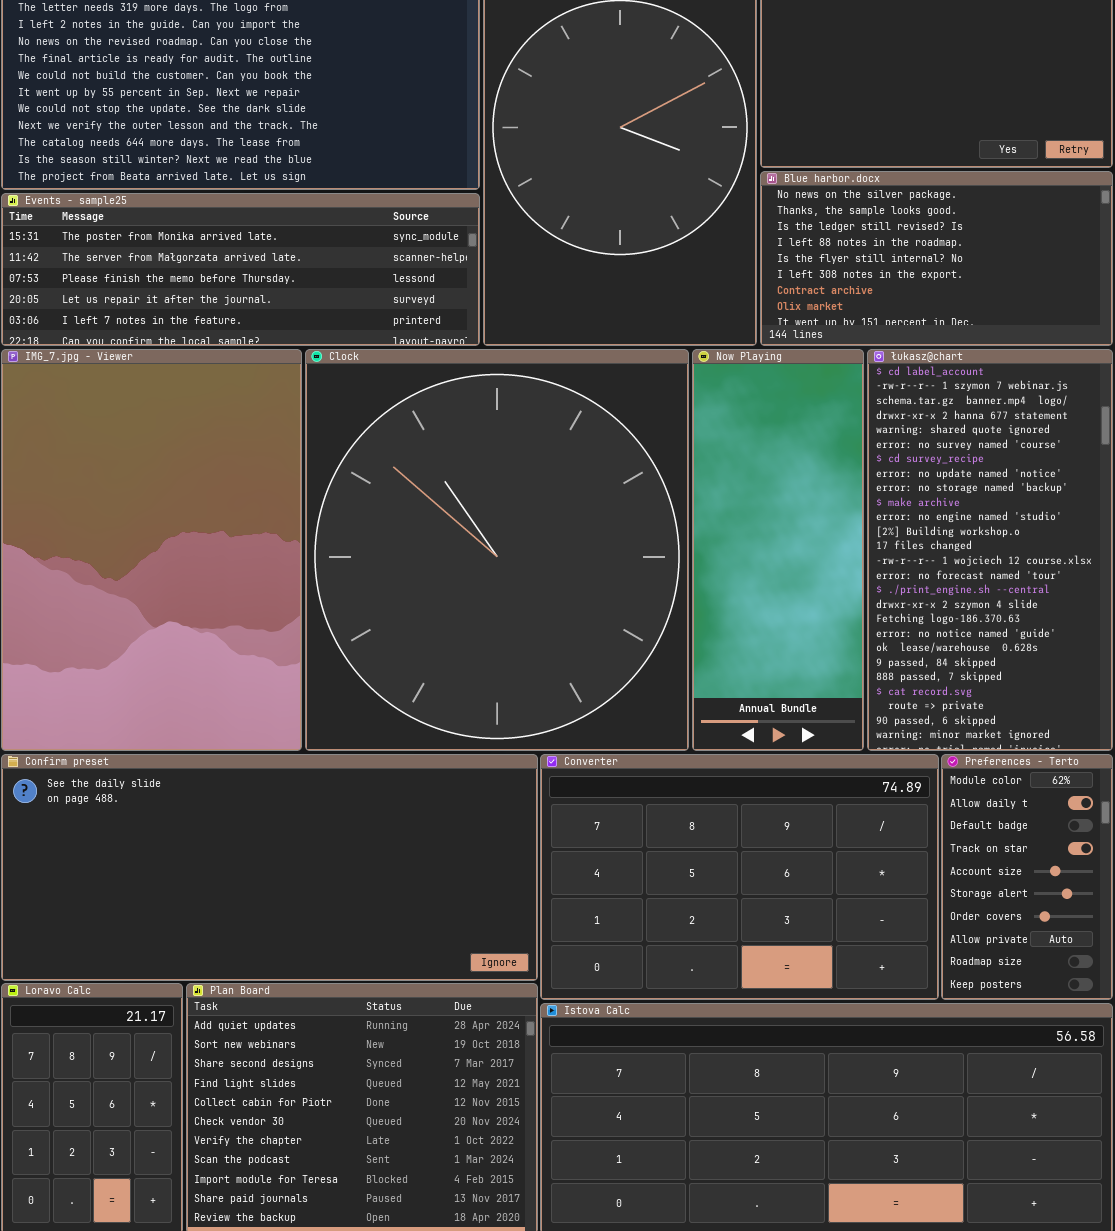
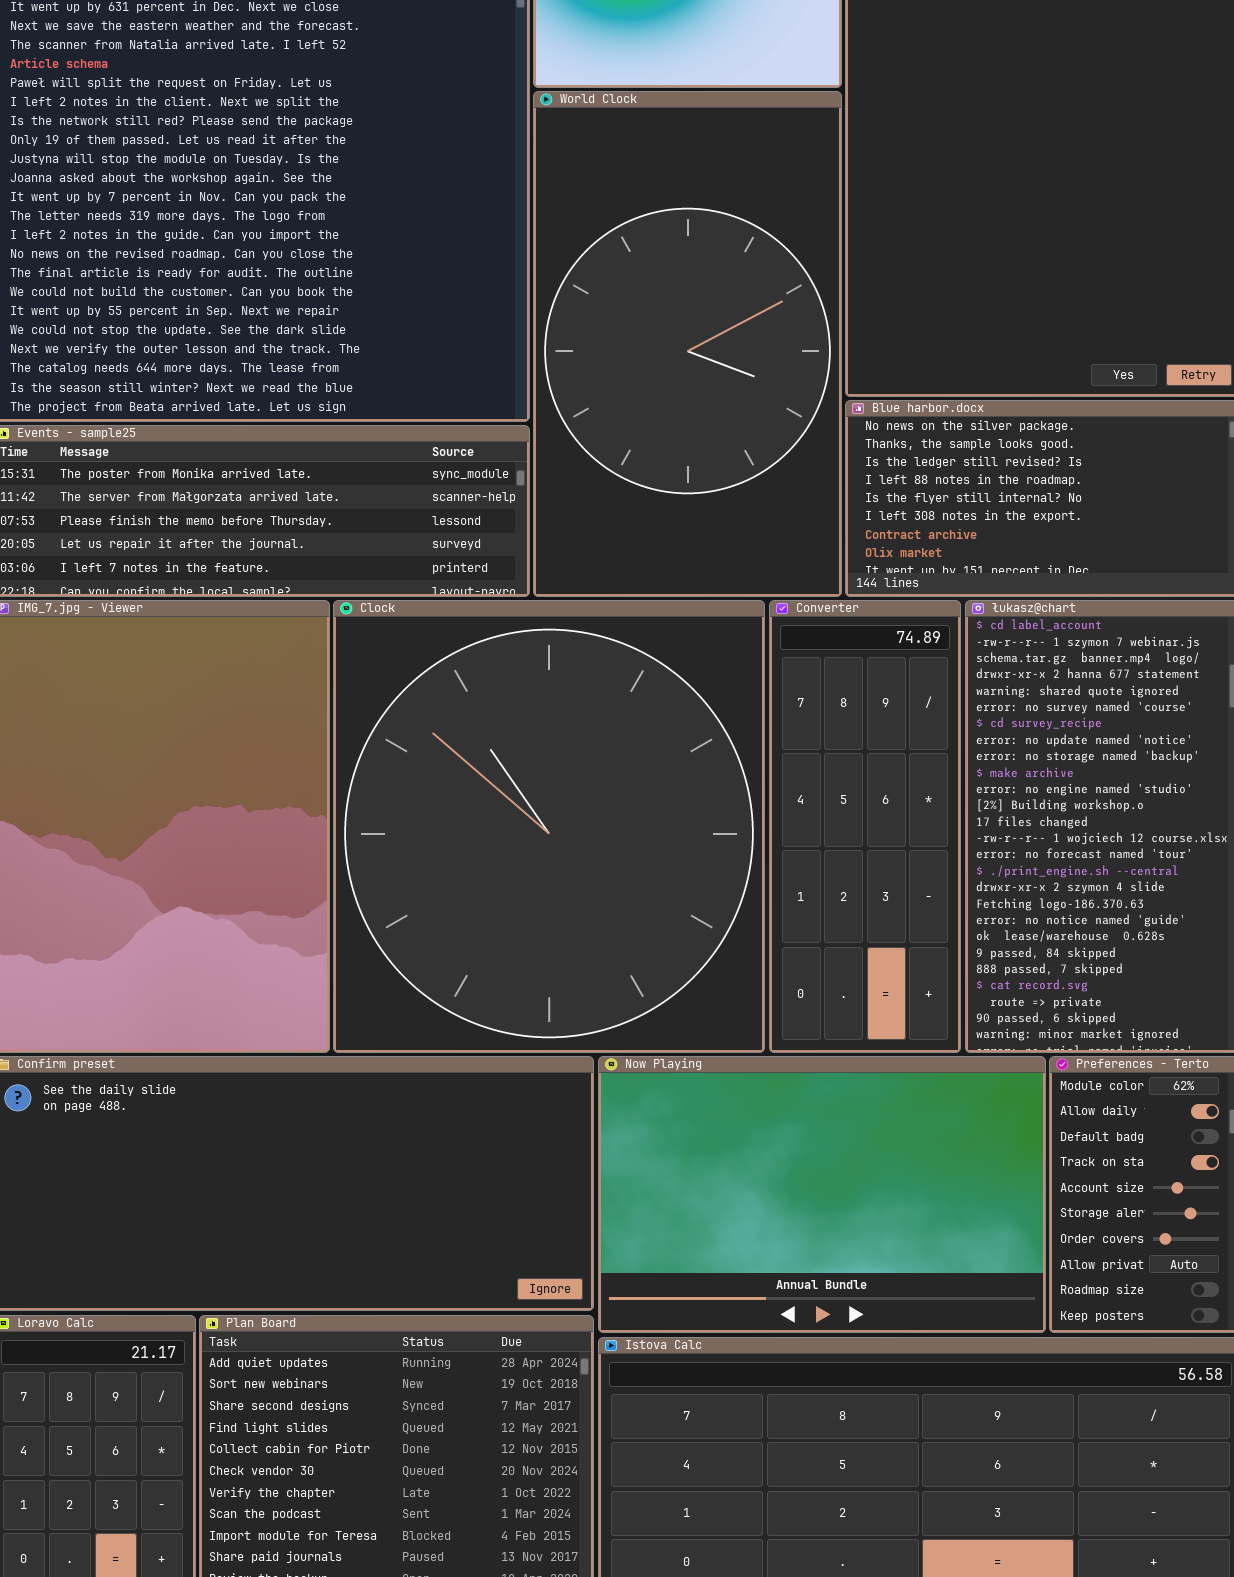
Now Playing: [692,349,864,751] -> [598,1056,1046,1333], moved, resized
Converter: [540,754,939,1000] -> [769,600,961,1053], moved, resized

